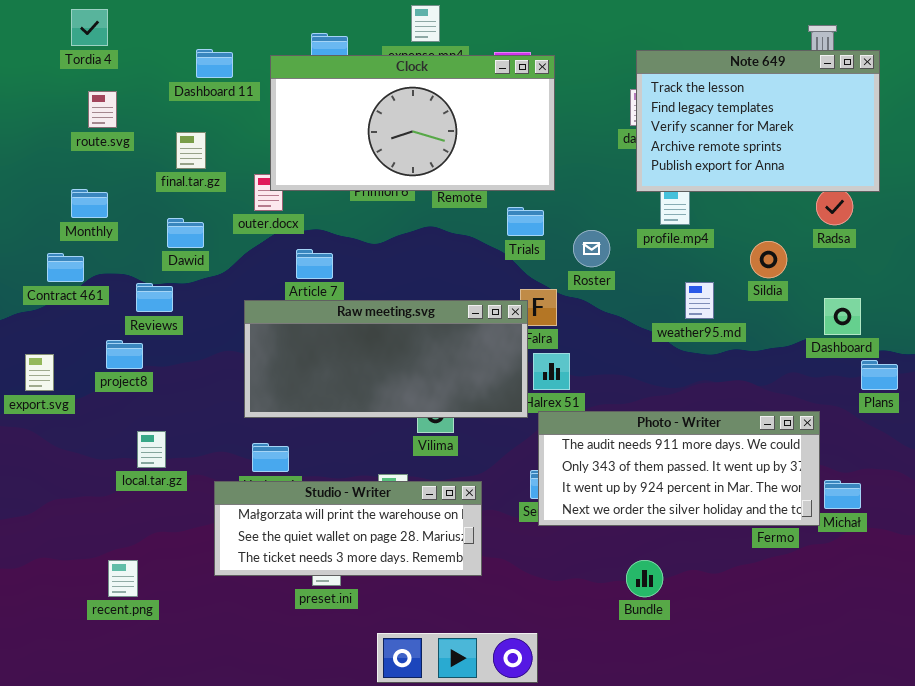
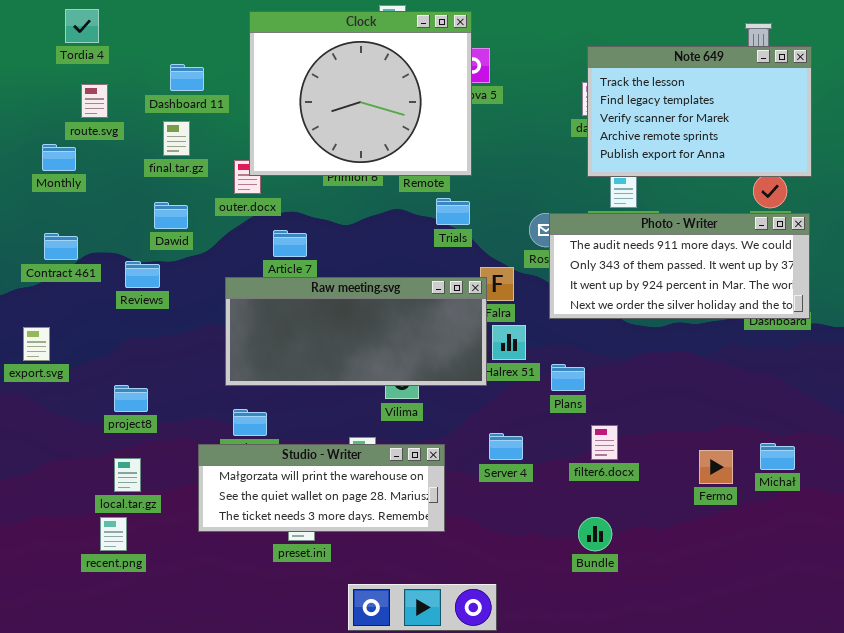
Dashboard 11: [196,49,233,78] -> [170,64,204,91], moved
Clock: [270,55,555,191] -> [249,11,472,176], resized
Monthly: [71,189,108,218] -> [42,144,76,171], moved
Trials: [507,207,544,236] -> [436,198,470,225], moved
project8: [106,340,143,369] -> [114,385,148,412], moved
Plans: [861,360,898,390] -> [551,364,585,391], moved
Photo - Writer: [538,411,820,526] -> [549,213,810,319], moved
local.tar.gz: [137,431,166,468] -> [114,458,141,492], moved

